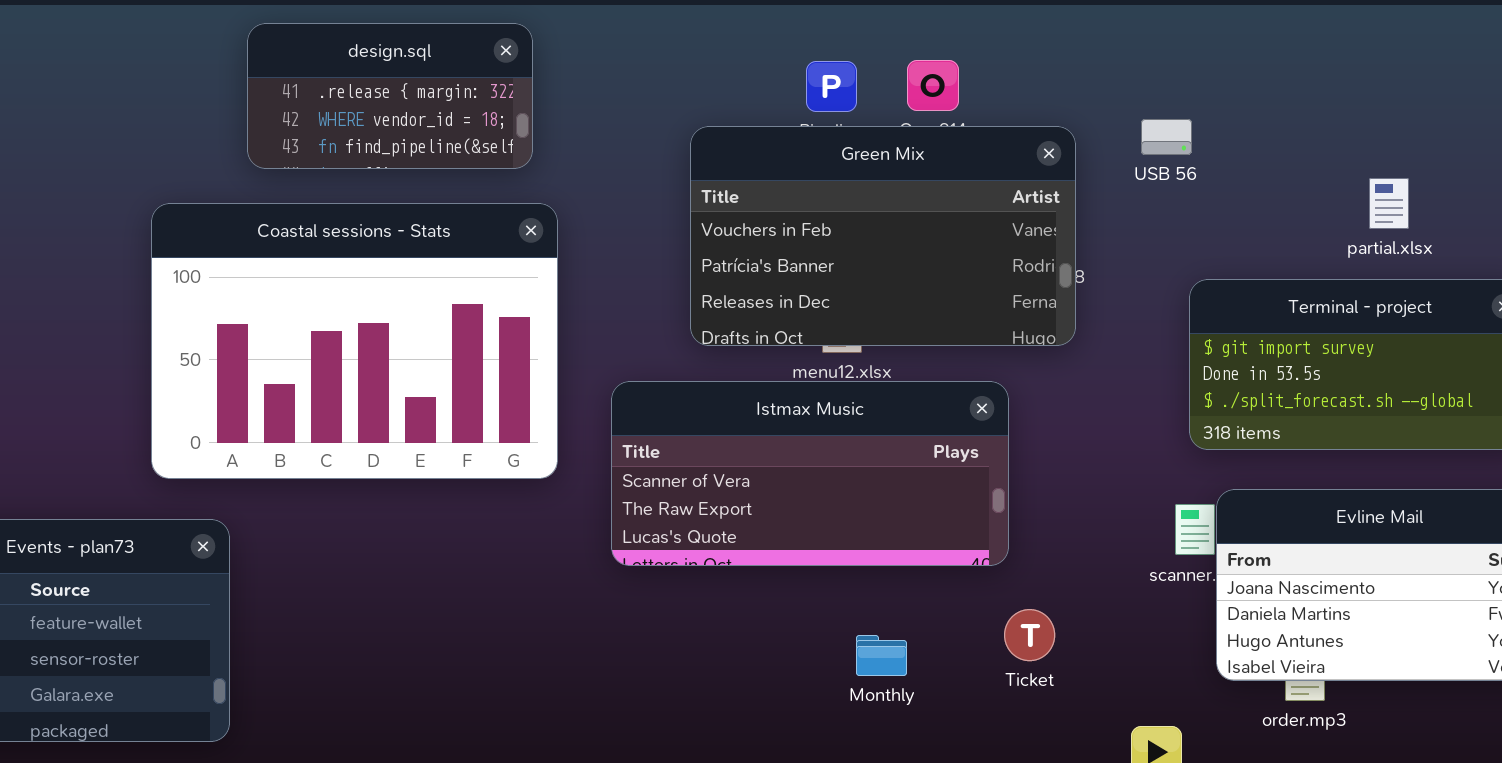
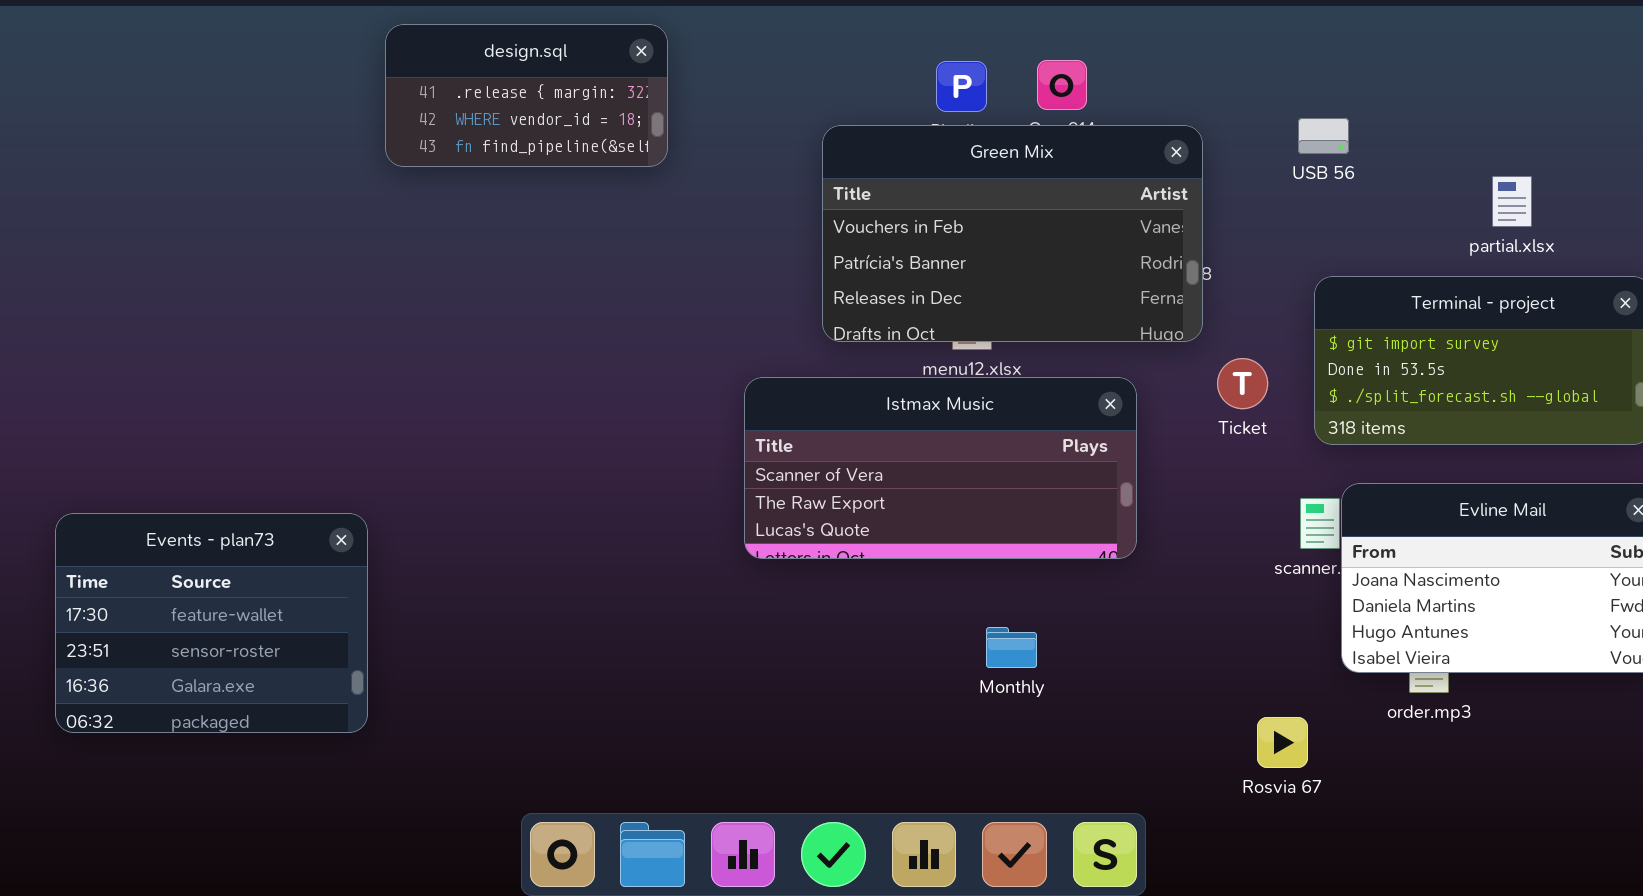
USB 56: [1141,119,1192,155] -> [1298,118,1349,154], moved
Coastal sessions - Stats: [151,203,558,479] -> none, closed
Ticket: [1004,609,1055,661] -> [1217,358,1268,409], moved

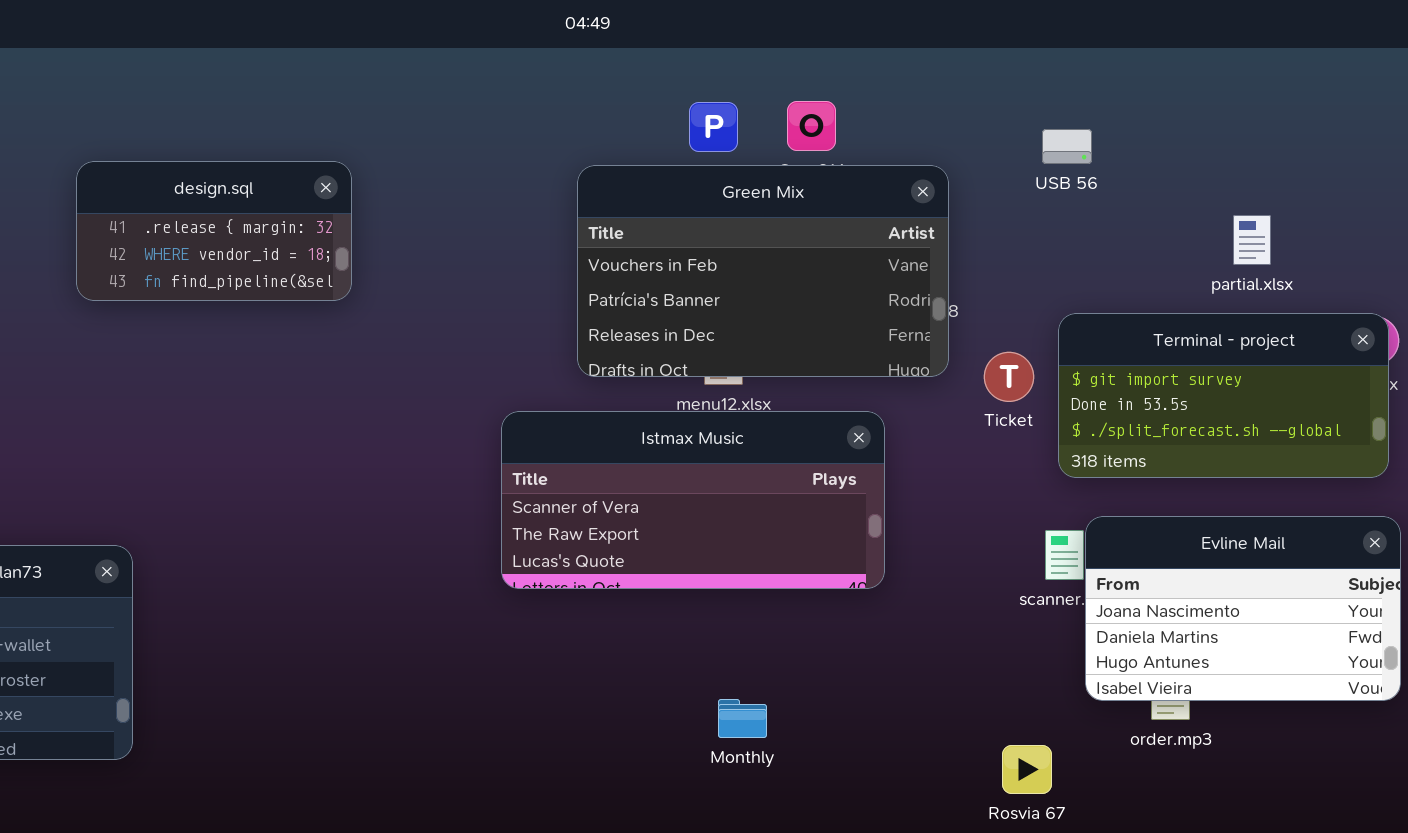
design.sql: [385,24,668,167] -> [76,161,352,301], moved
USB 56: [1298,118,1349,154] -> [1042,129,1092,164], moved
Ticket: [1217,358,1268,409] -> [984,352,1034,402], moved
Monthly: [986,627,1037,668] -> [718,699,767,738], moved

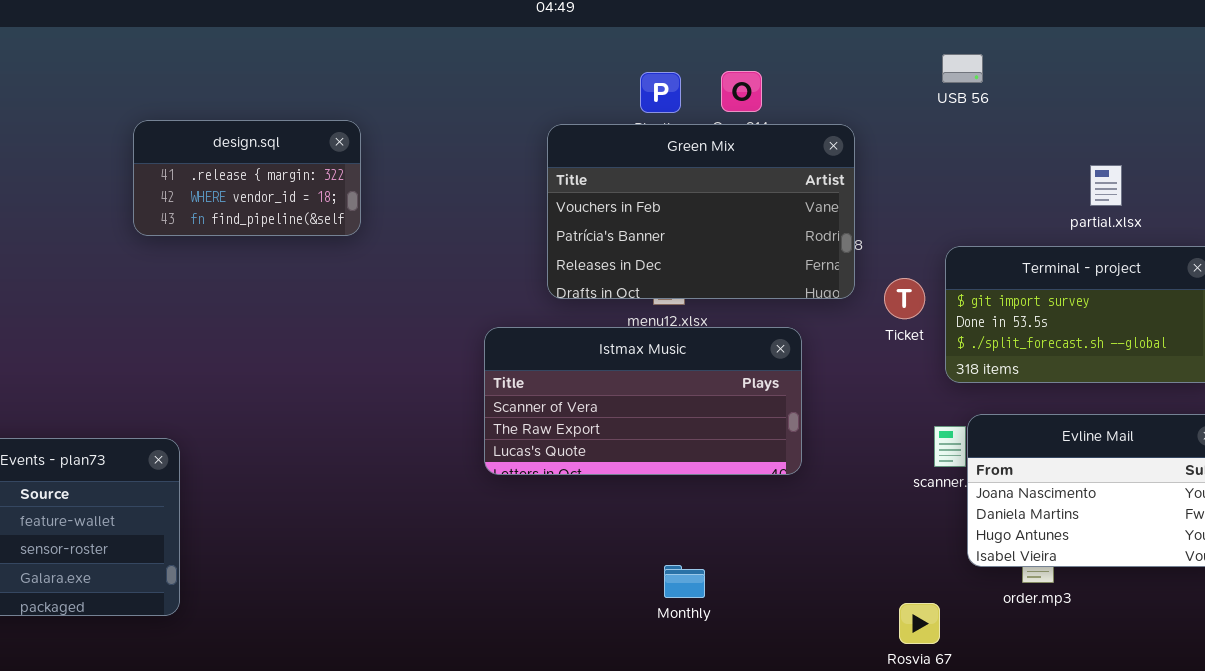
USB 56: [1042,129,1092,164] -> [942,54,983,83], moved

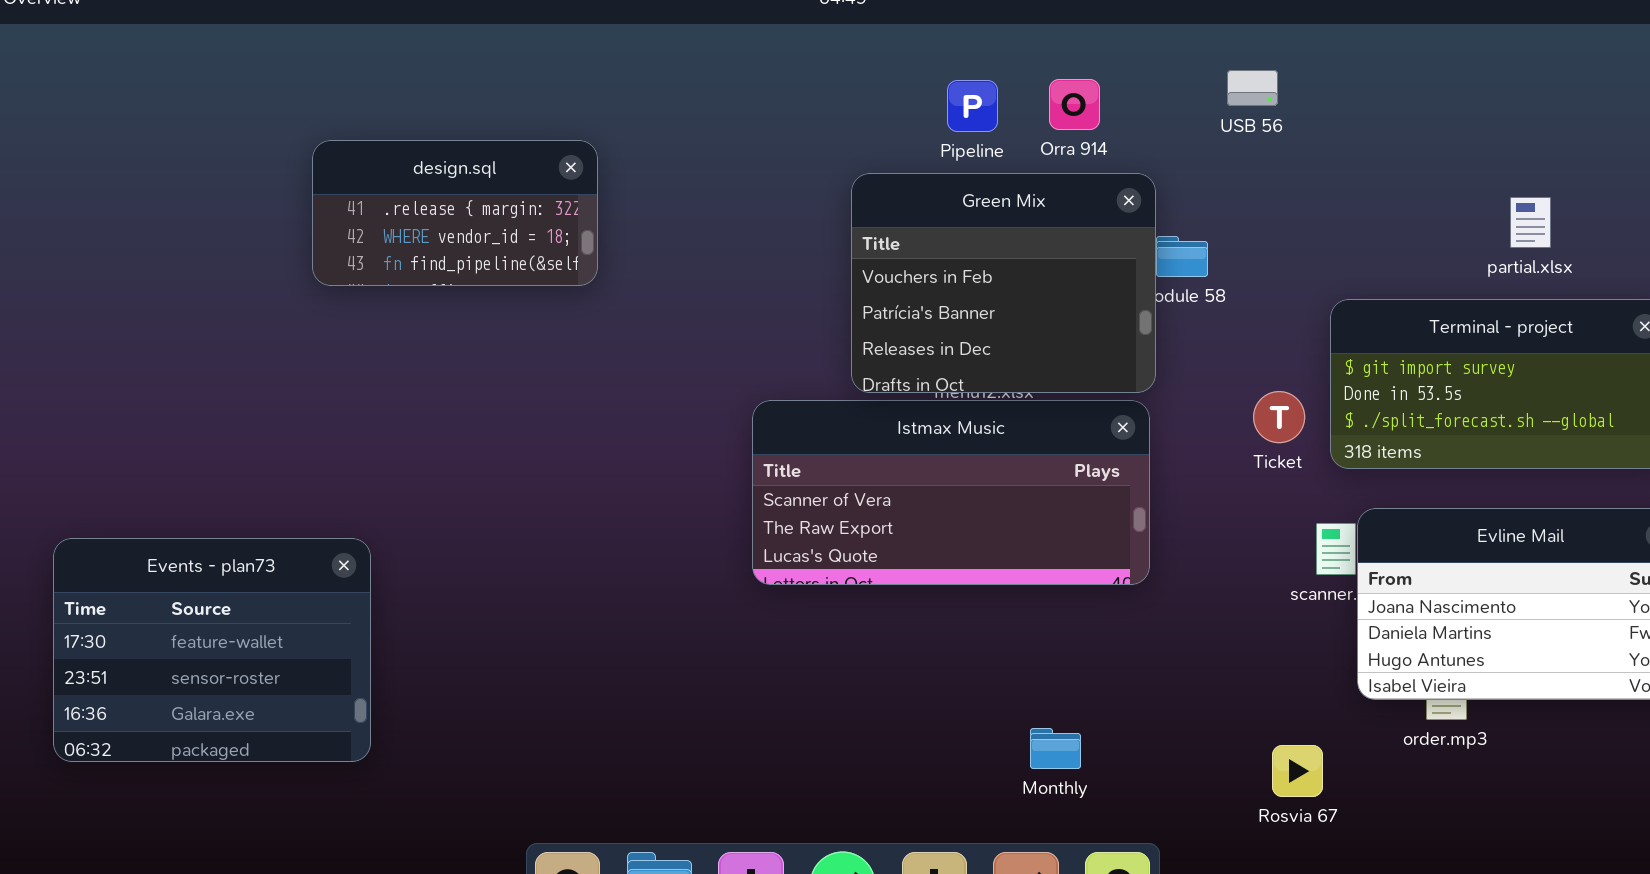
USB 56: [942,54,983,83] -> [1227,70,1278,106], moved
Green Mix: [547,124,855,299] -> [851,173,1156,393], moved, resized
Ticket: [884,278,925,319] -> [1253,391,1305,443], moved
Monthly: [664,565,705,598] -> [1030,728,1081,769], moved

